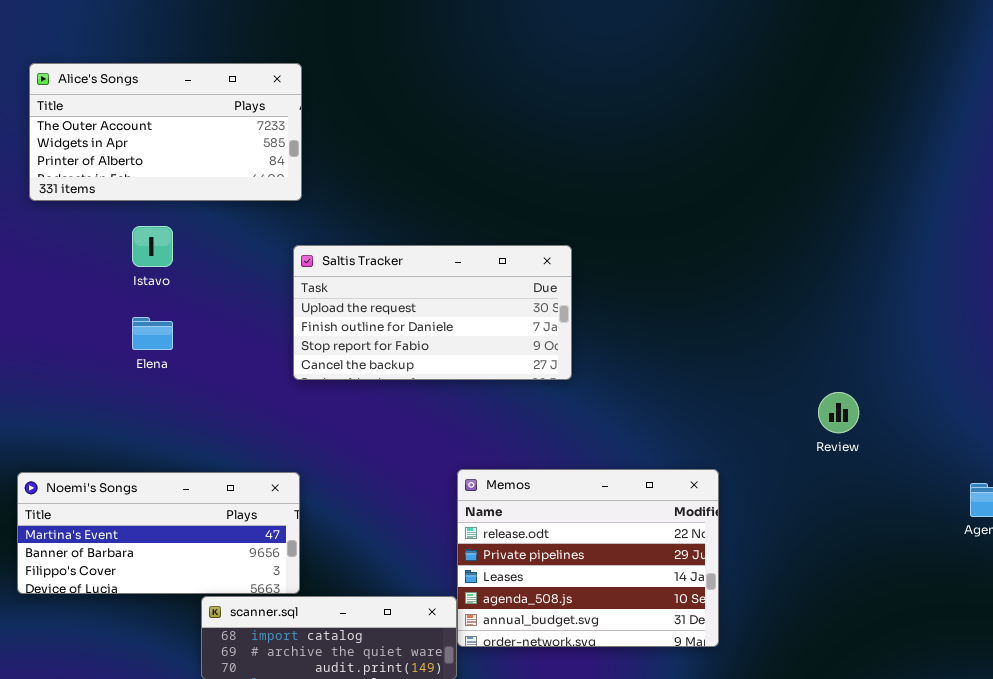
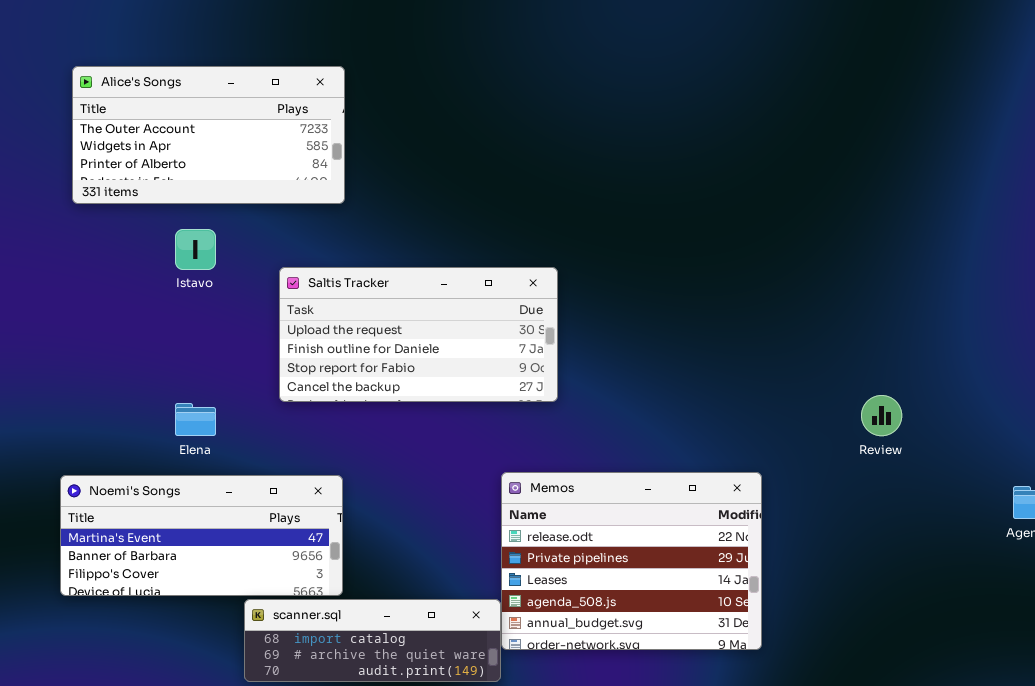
Saltis Tracker: [293,245,572,380] -> [279,267,558,402], moved
Elena: [132,317,173,350] -> [175,403,216,436], moved

